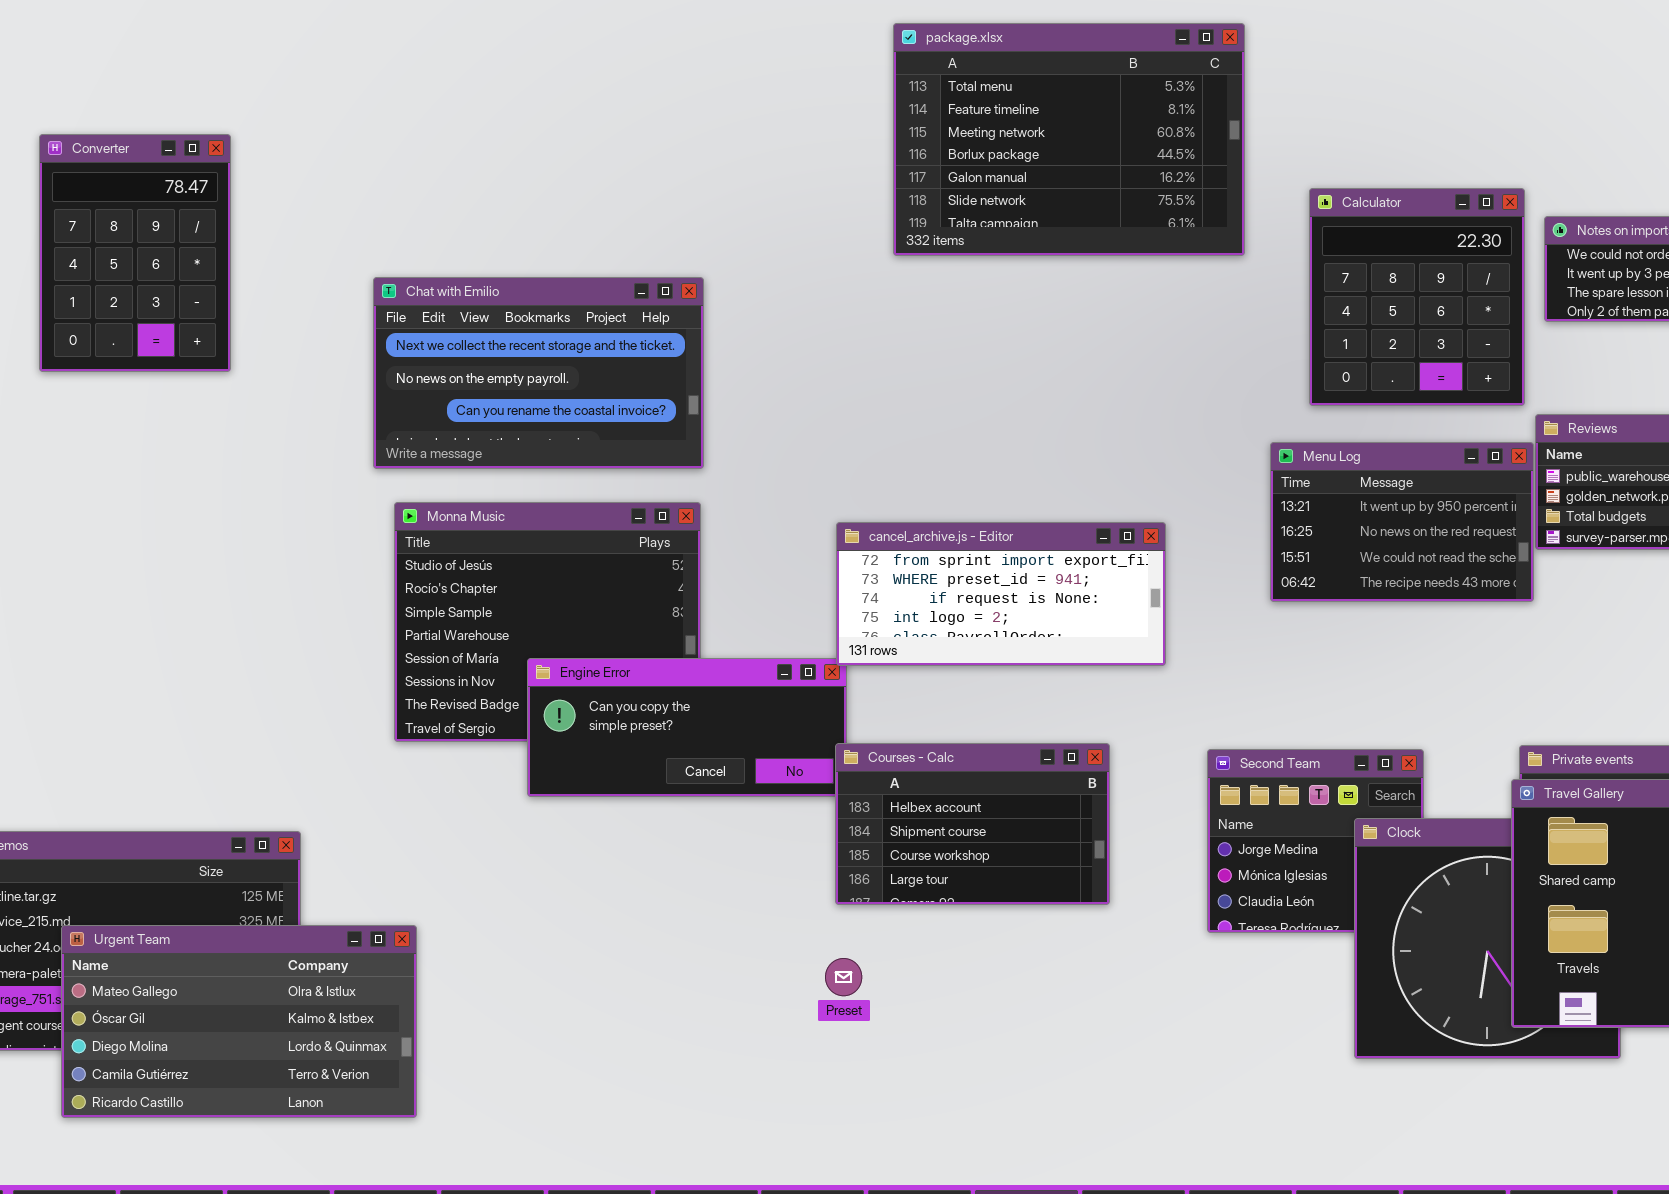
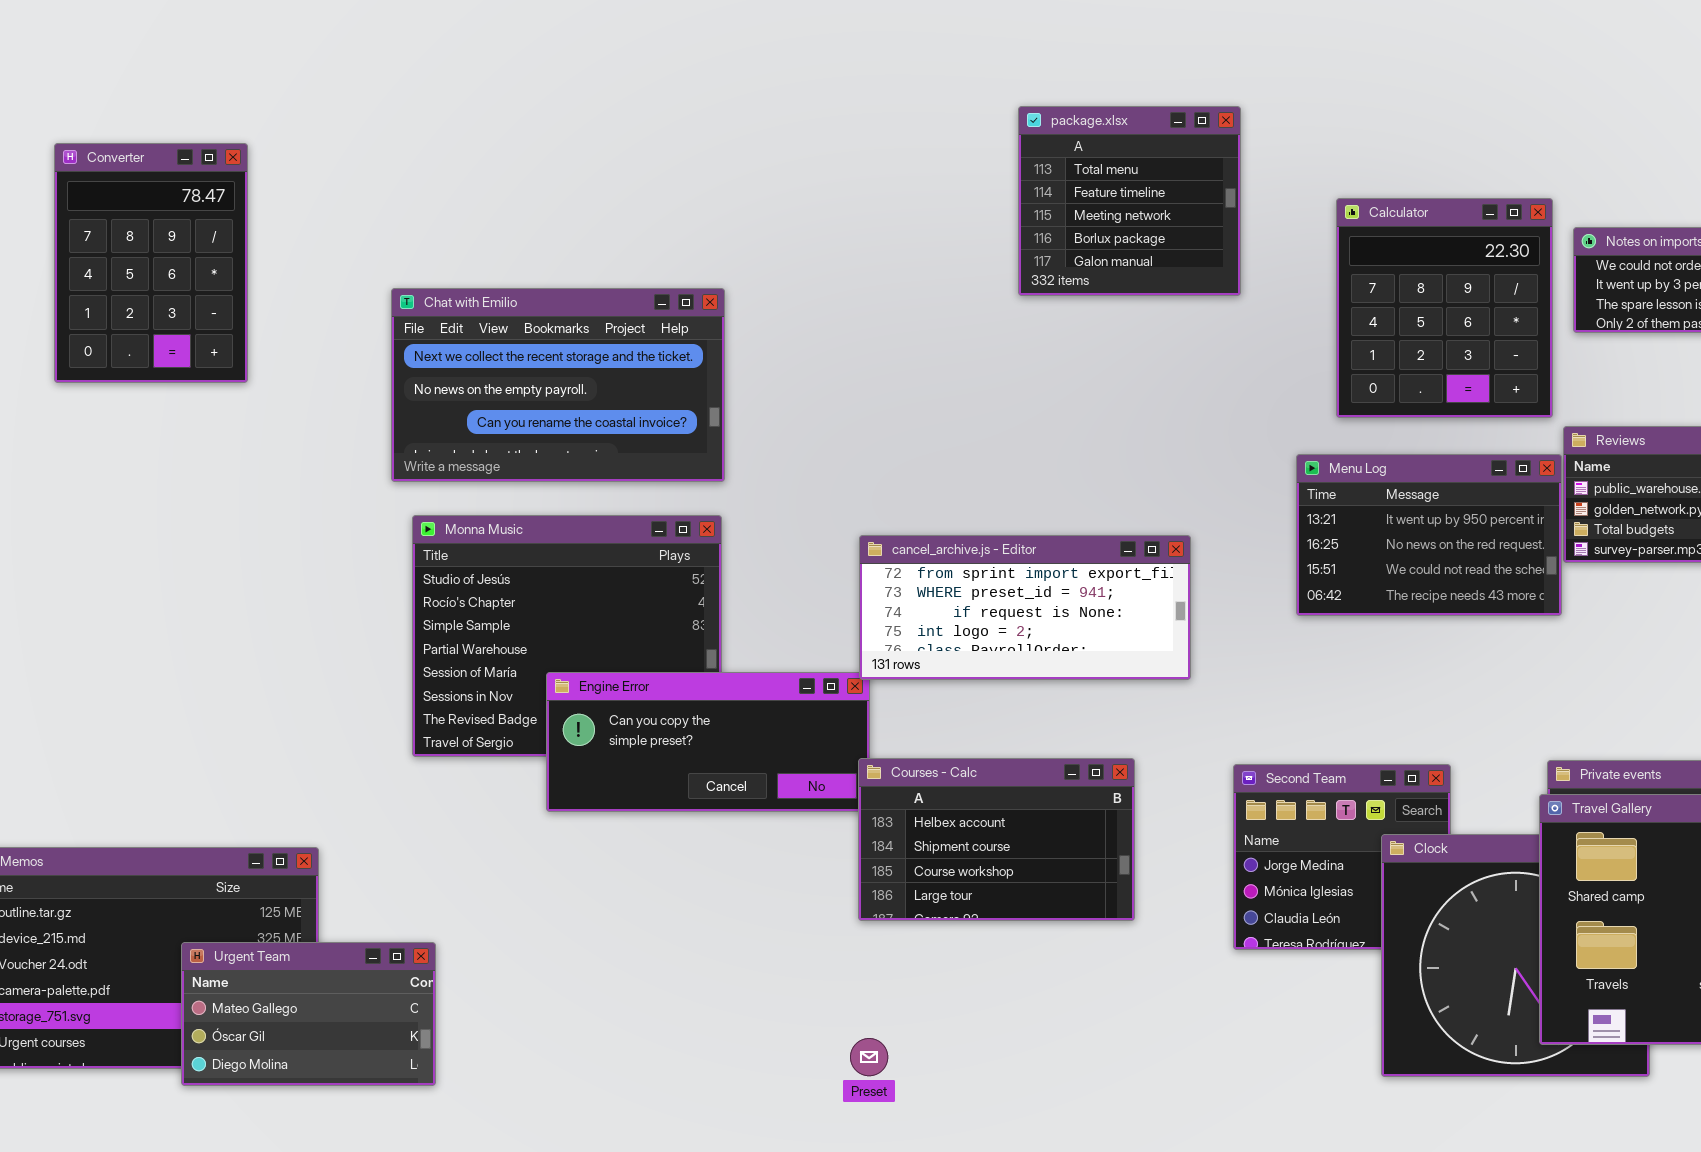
package.xlsx: [893,23,1245,256] -> [1018,106,1241,296], moved, resized
Urgent Team: [61,925,417,1118] -> [181,942,436,1086], resized
Preset: [825,958,862,996] -> [850,1038,888,1076], moved

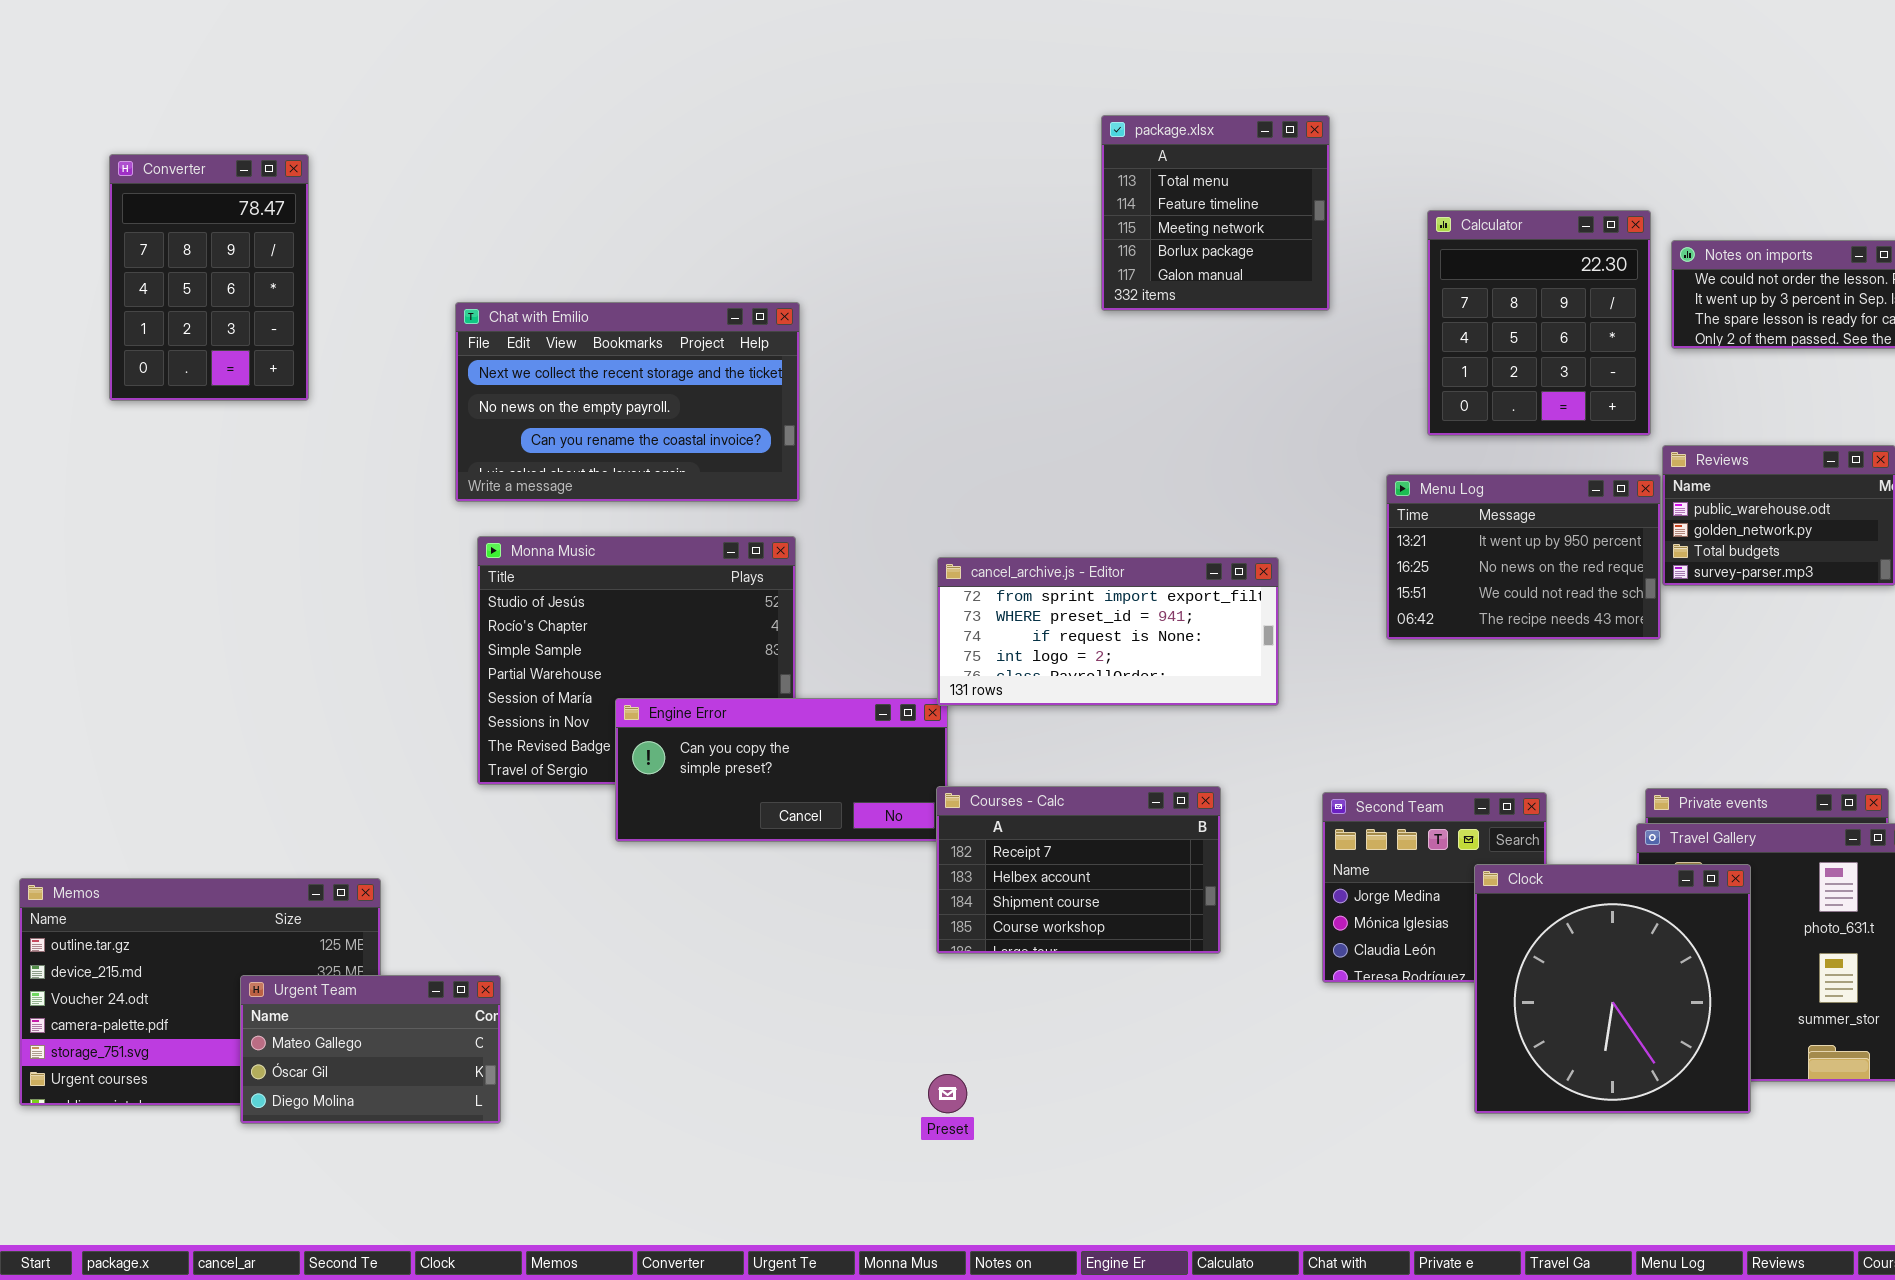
Courses - Calc: [858,758,1135,921] -> [936,786,1221,954], scrolled up 1 row
Clock: [1381,834,1650,1077] -> [1474,864,1751,1114], raised

